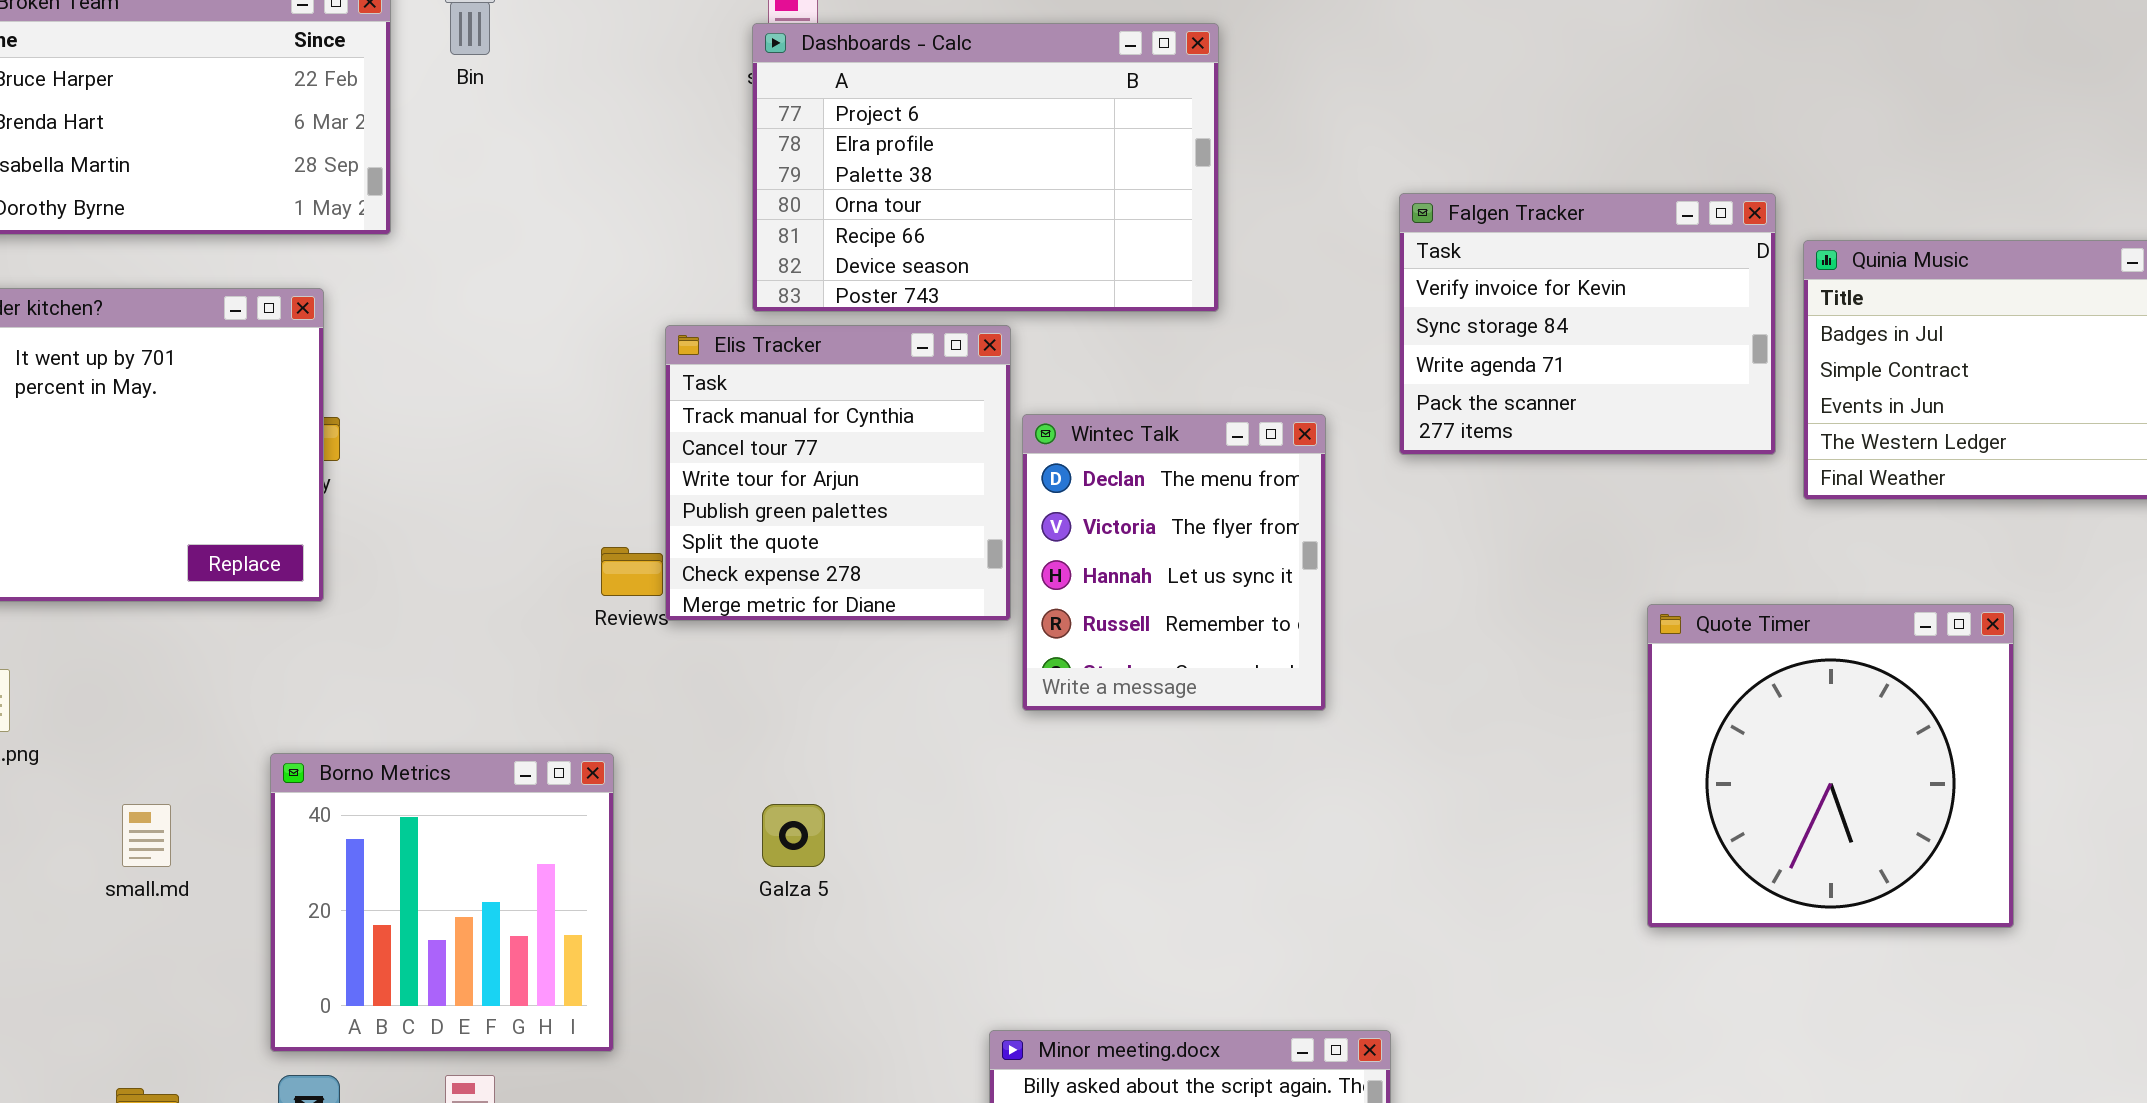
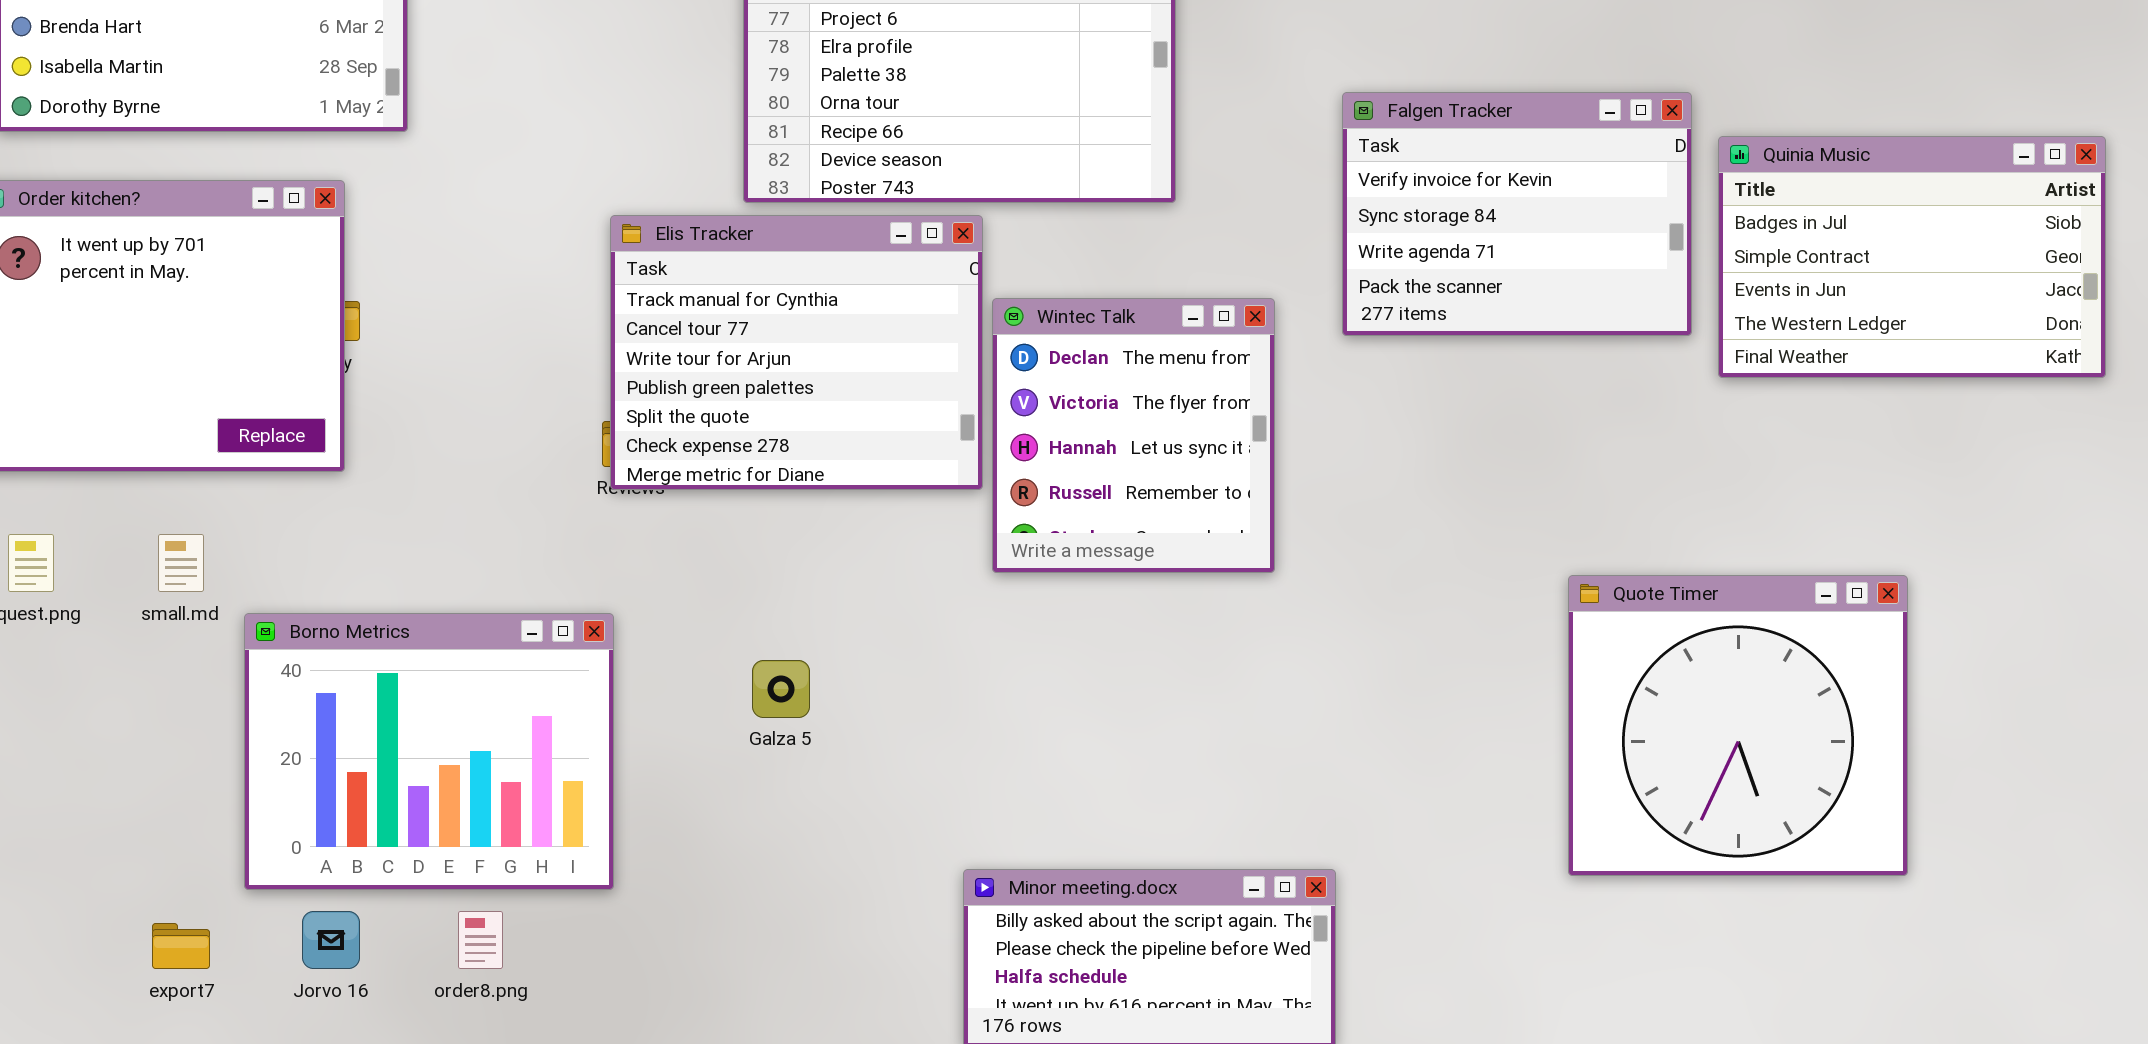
Elis Tracker: [665,325,1011,621] -> [610,215,983,490], resized
Quote Timer: [1647,604,2014,928] -> [1568,575,1908,876], moved
Borno Metrics: [270,753,614,1052] -> [244,613,614,890], resized
small.md: [122,804,171,867] -> [158,534,204,592], moved

